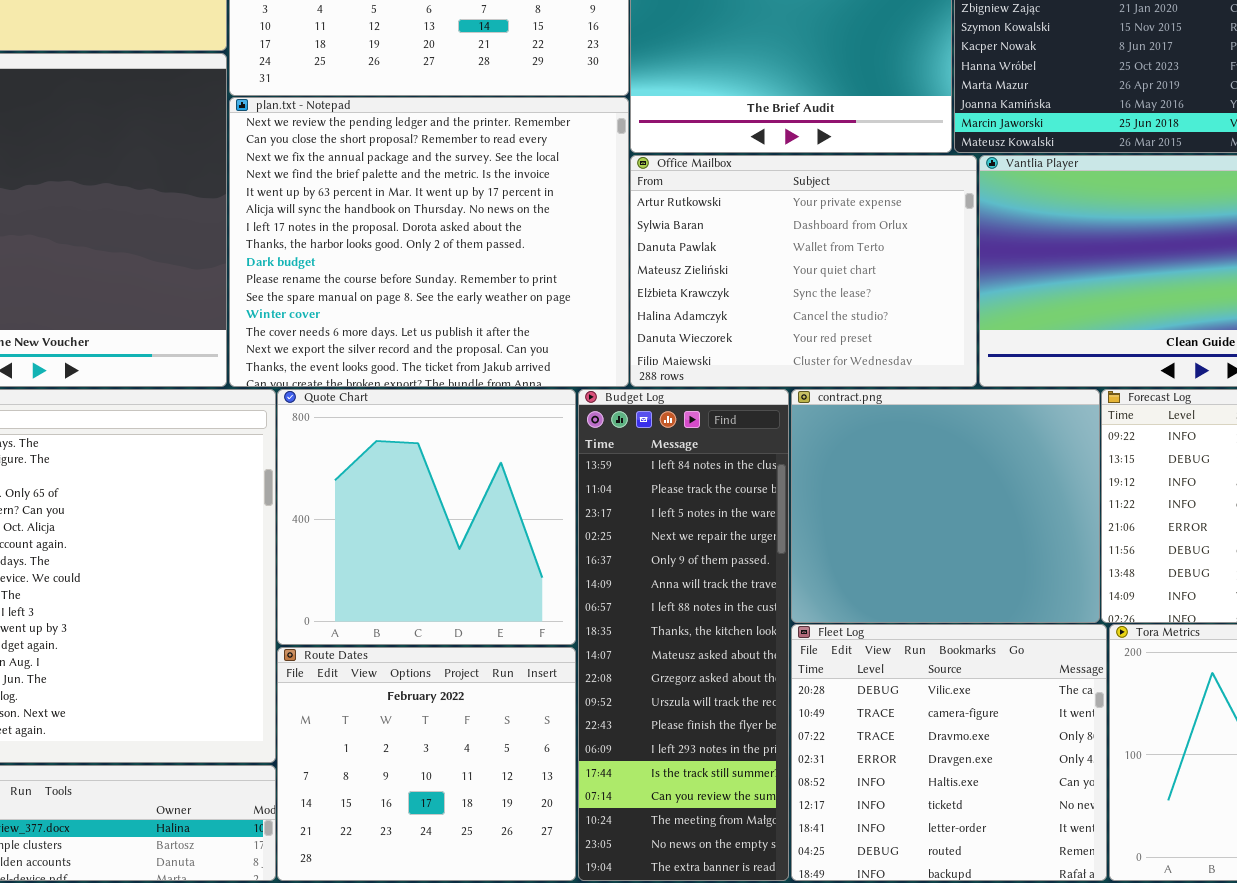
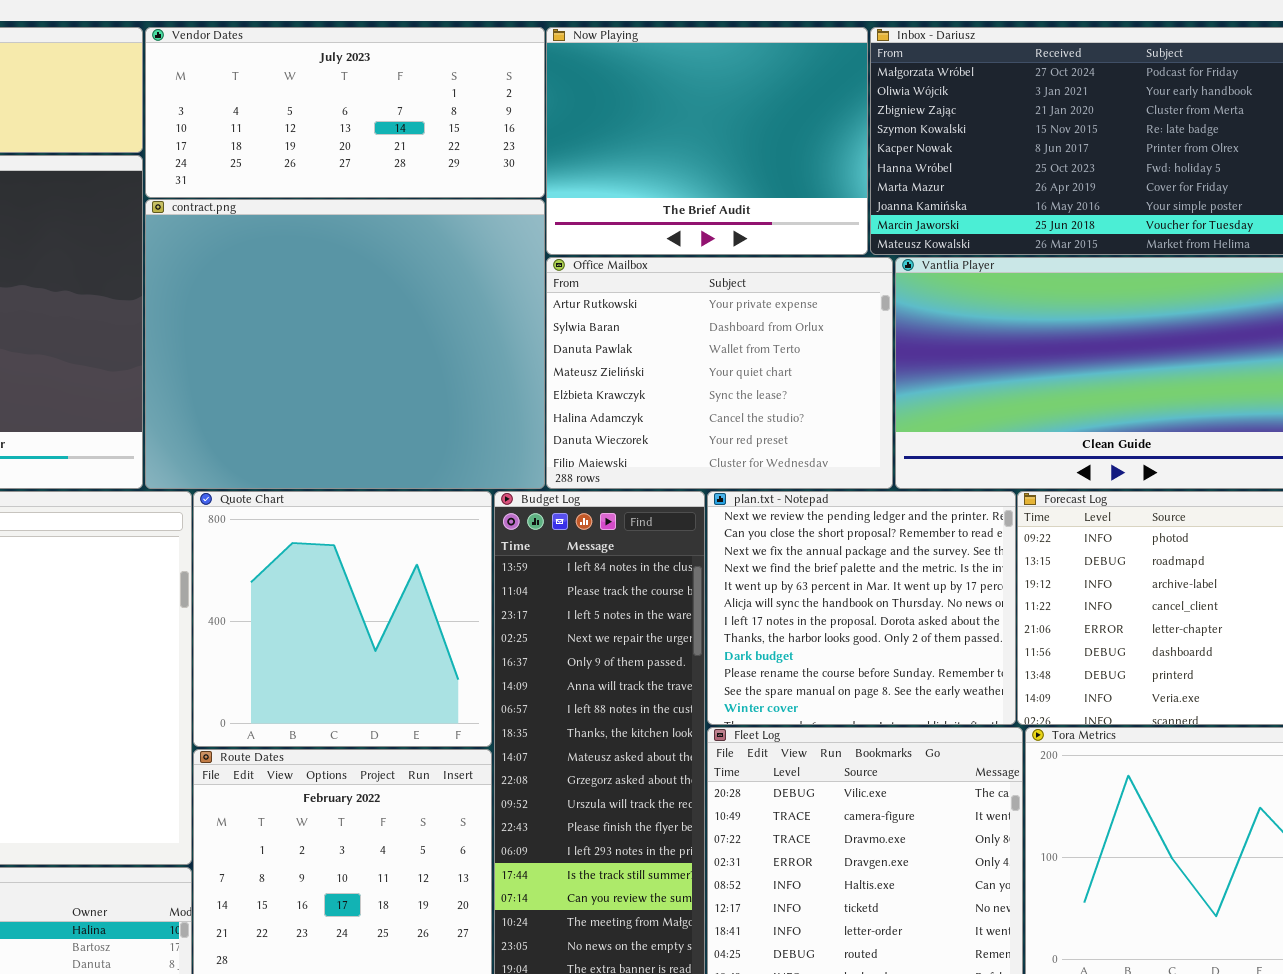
plan.txt - Notepad: [229,97,629,387] -> [707,491,1016,725], moved, resized
contract.png: [791,389,1100,623] -> [145,199,545,489], moved, resized

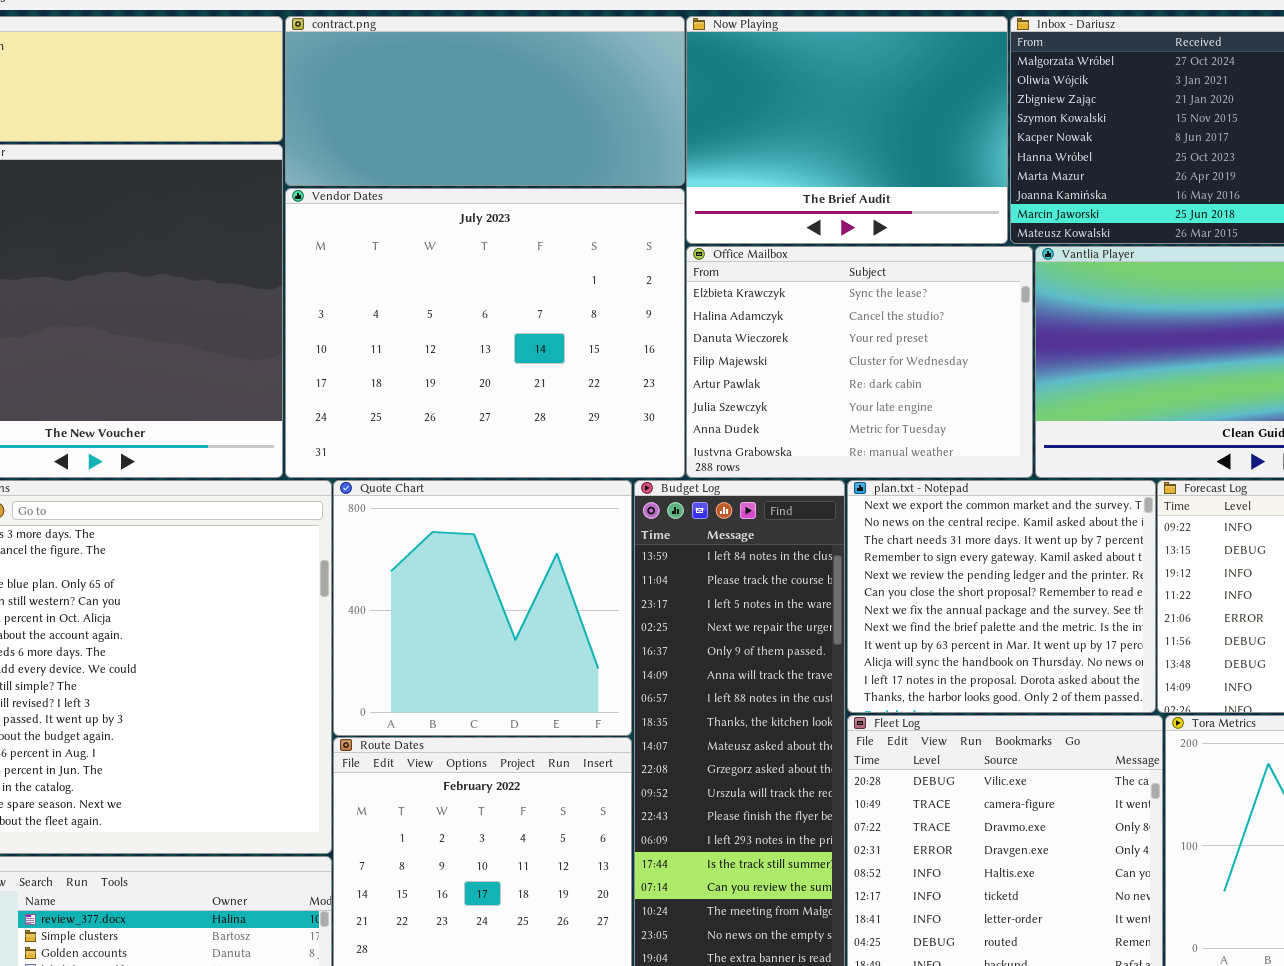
Vendor Dates: [145,27,545,198] -> [285,188,685,478], moved, resized
contract.png: [145,199,545,489] -> [285,16,685,186], moved, resized
Office Mailbox: [546,257,893,489] -> [686,246,1033,478], scrolled down 4 rows
plan.txt - Notepad: [707,491,1016,725] -> [847,480,1156,713], scrolled up 4 rows

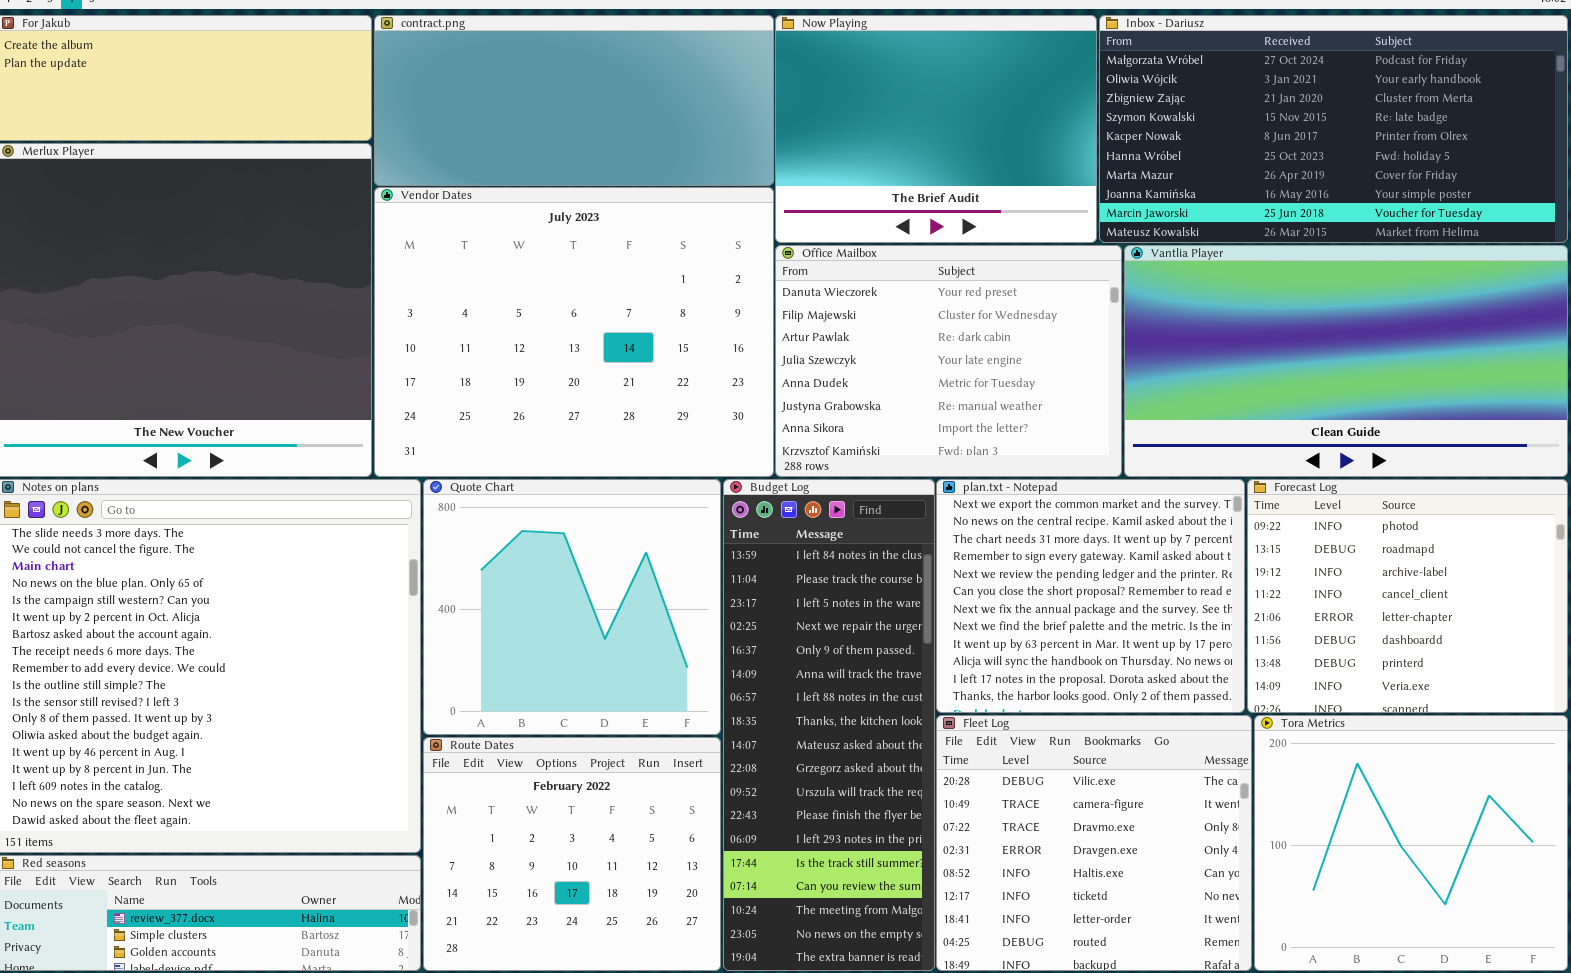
Office Mailbox: [686,246,1033,478] -> [775,245,1122,477], scrolled down 2 rows

